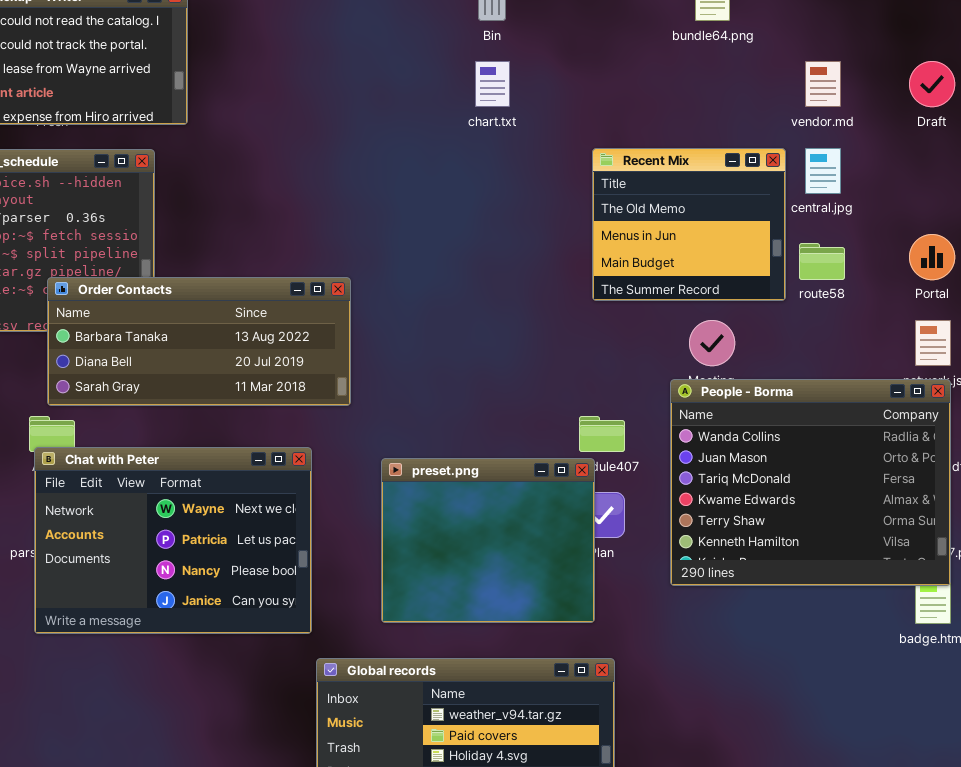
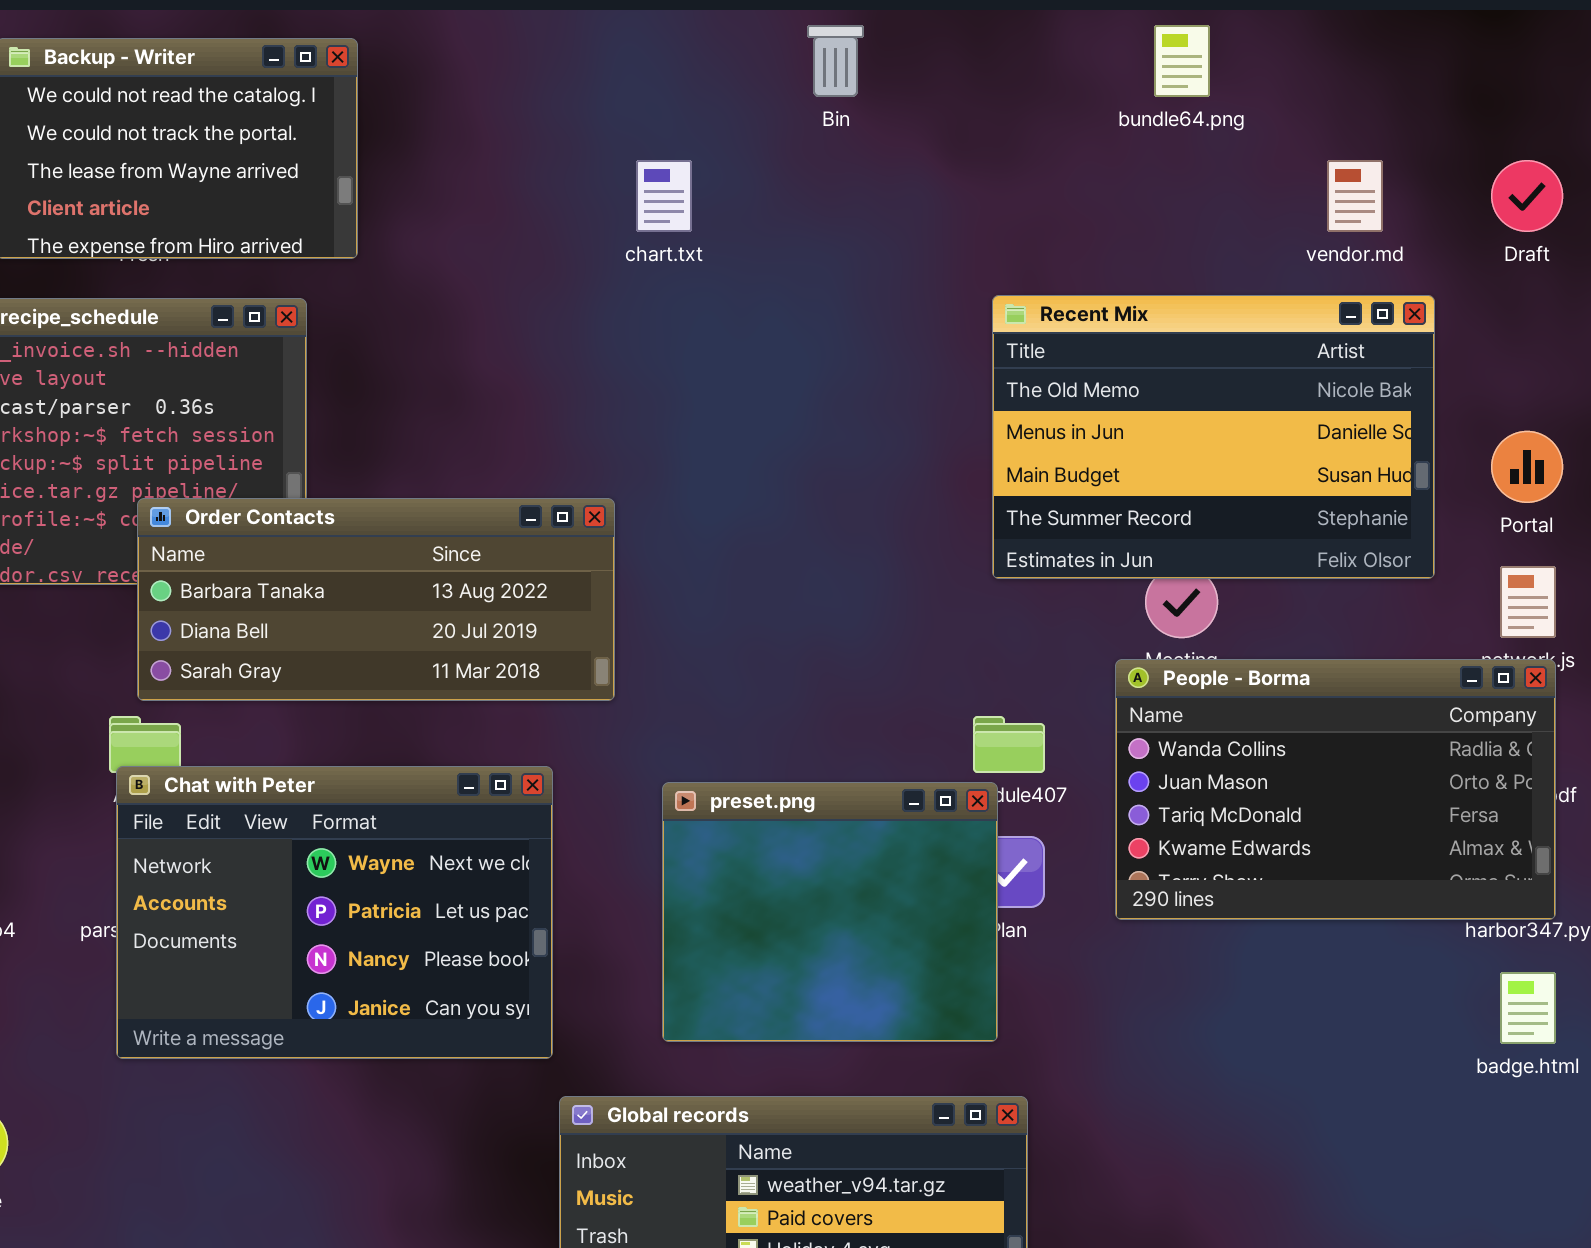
chart.txt: [475,61,510,107] -> [636,160,692,232], moved
Recent Mix: [592,148,786,301] -> [992,295,1435,579], resized
People - Borma: [670,379,951,586] -> [1115,659,1556,920], resized

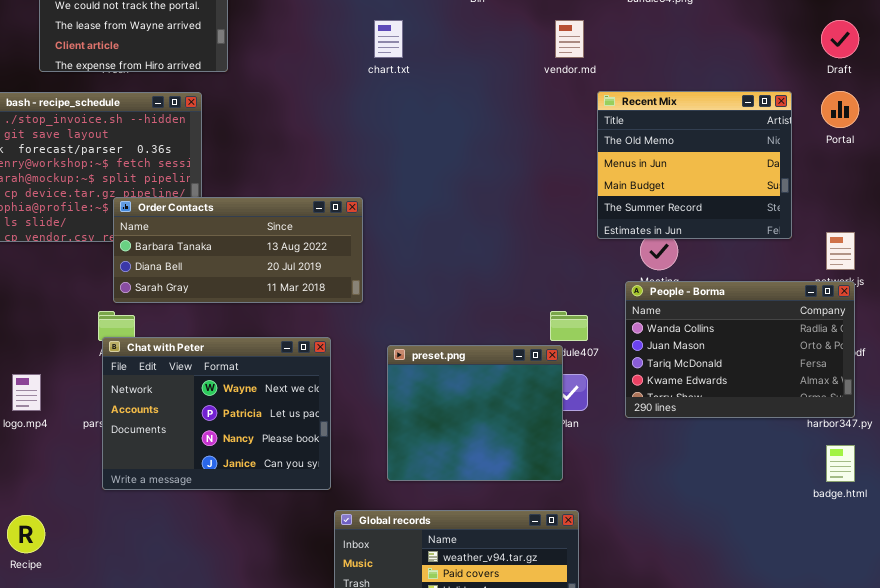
vendor.md: [1327,160,1383,232] -> [555,20,584,58], moved
Recent Mix: [992,295,1435,579] -> [597,91,792,239], resized
Portal: [1491,431,1563,503] -> [821,91,859,128], moved

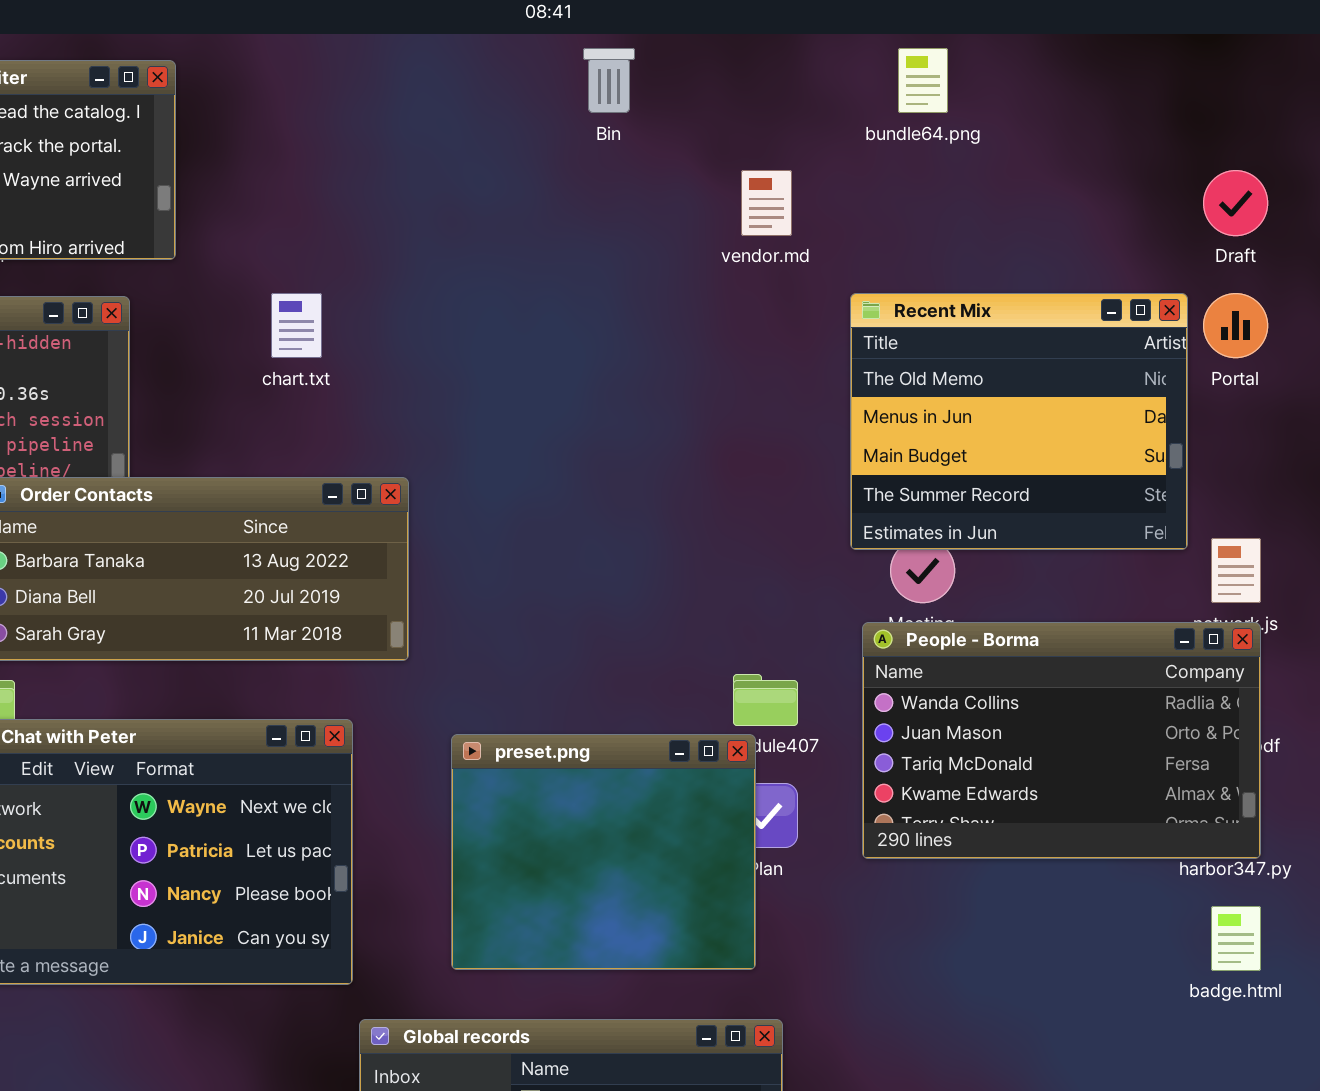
chart.txt: [374,20,403,58] -> [271,293,322,358], moved
Recent Mix: [597,91,792,239] -> [850,293,1188,550], moved

